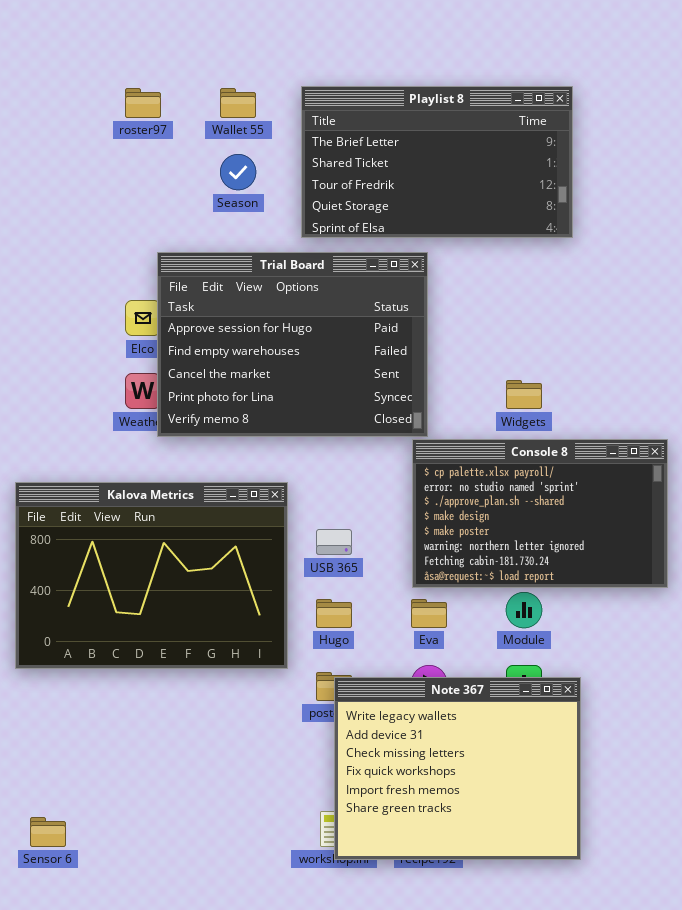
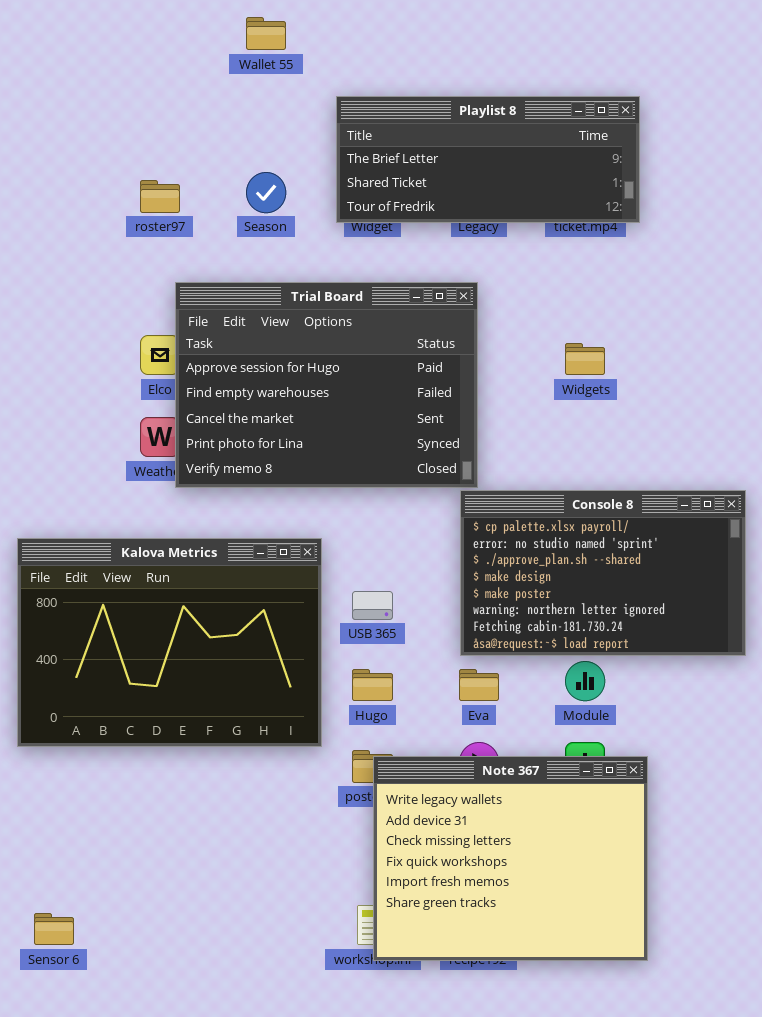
Playlist 8: [301,86,573,238] -> [336,96,640,223], resized
roster97: [125,88,161,118] -> [140,180,180,213], moved
Wallet 55: [220,88,256,118] -> [246,17,286,50], moved
Widgets: [506,380,542,409] -> [565,343,605,375], moved

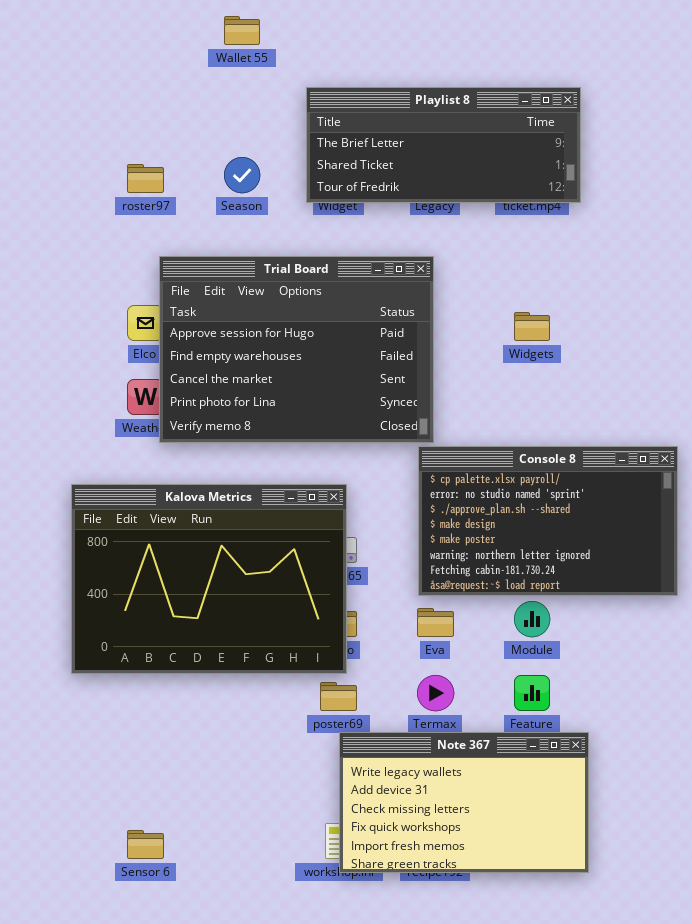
Kalova Metrics: [17,538,322,747] -> [71,484,347,674], moved
Note 367: [373,756,648,961] -> [339,732,589,873], resized
Sensor 6: [34,913,74,945] -> [127,830,164,859], moved

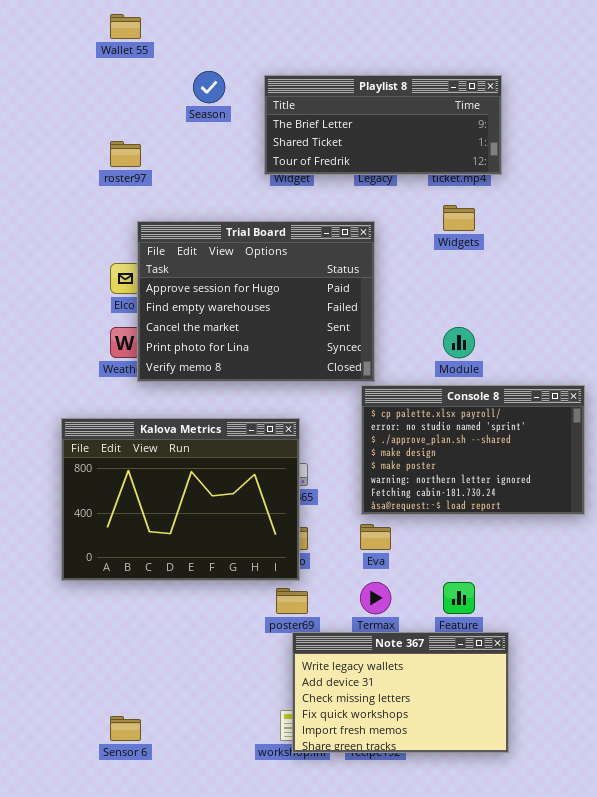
Wallet 55: [224,16,260,45] -> [110,14,141,39], moved
Season: [224,157,260,193] -> [193,71,225,103], moved
Widgets: [514,312,550,341] -> [443,205,475,231], moved
Module: [514,601,550,637] -> [443,327,475,358], moved

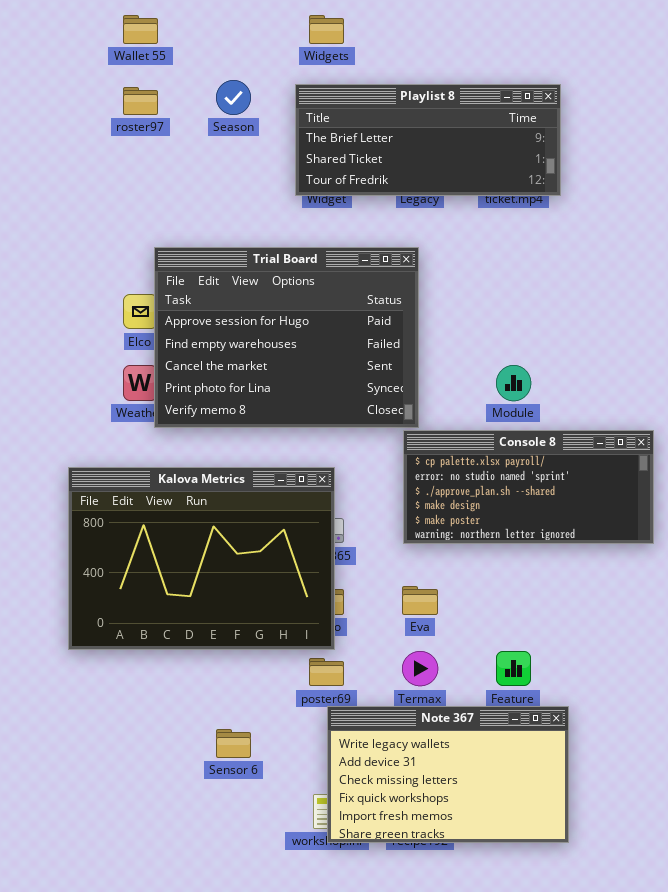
roster97: [110,141,141,167] -> [123,87,158,115], moved
Widgets: [443,205,475,231] -> [309,15,344,44], moved
Console 8: [361,385,585,515] -> [403,430,654,544], resized
Sensor 6: [110,716,141,741] -> [216,729,251,758], moved

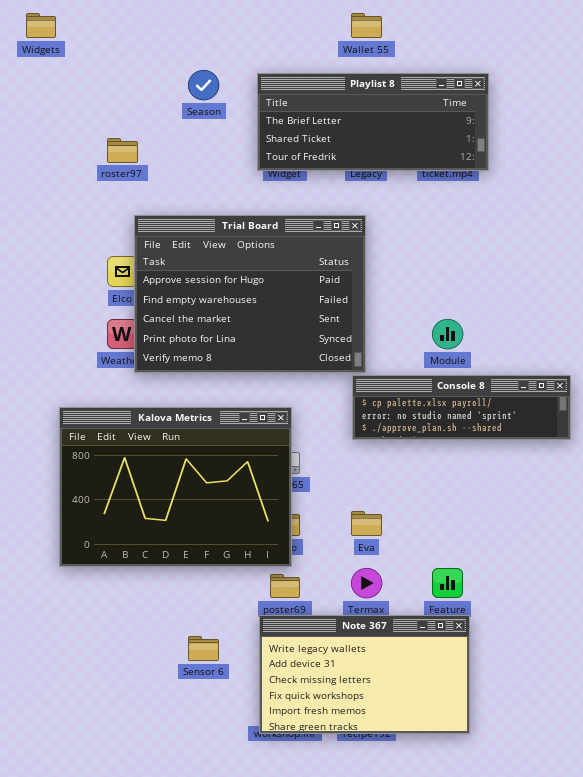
Wallet 55: [123,15,158,44] -> [351,13,382,38], moved
Widgets: [309,15,344,44] -> [26,13,56,38], moved
roster97: [123,87,158,115] -> [107,138,138,163], moved
Console 8: [403,430,654,544] -> [352,375,571,440], resized
Note 367: [327,706,569,843] -> [259,615,470,734], moved

